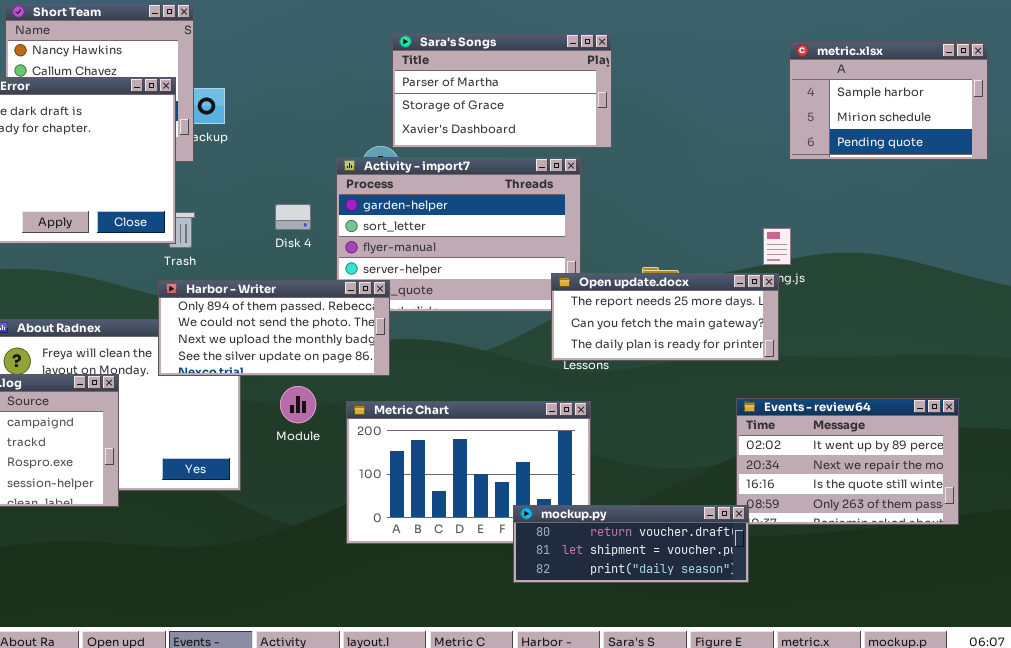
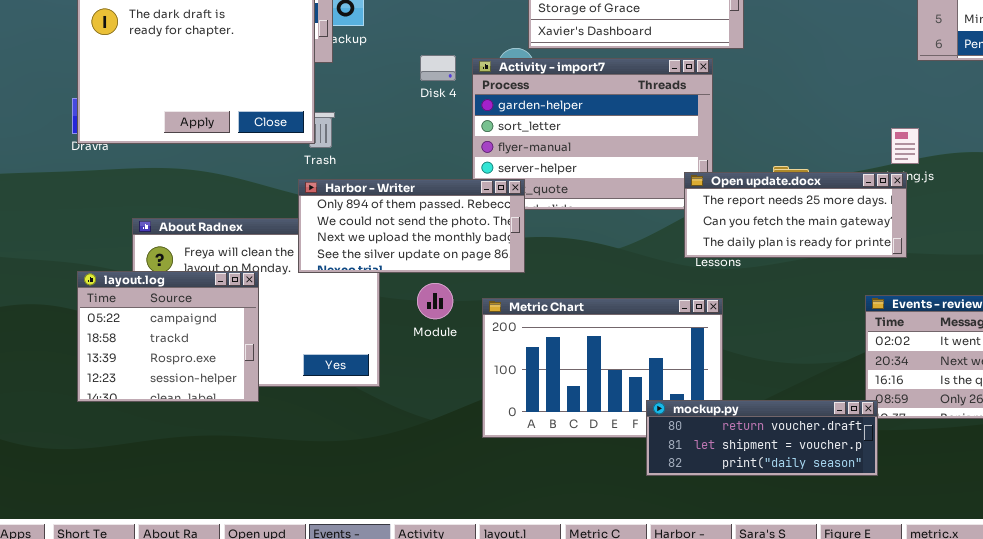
Disk 4: [275,204,311,230] -> [420,55,456,81], moved

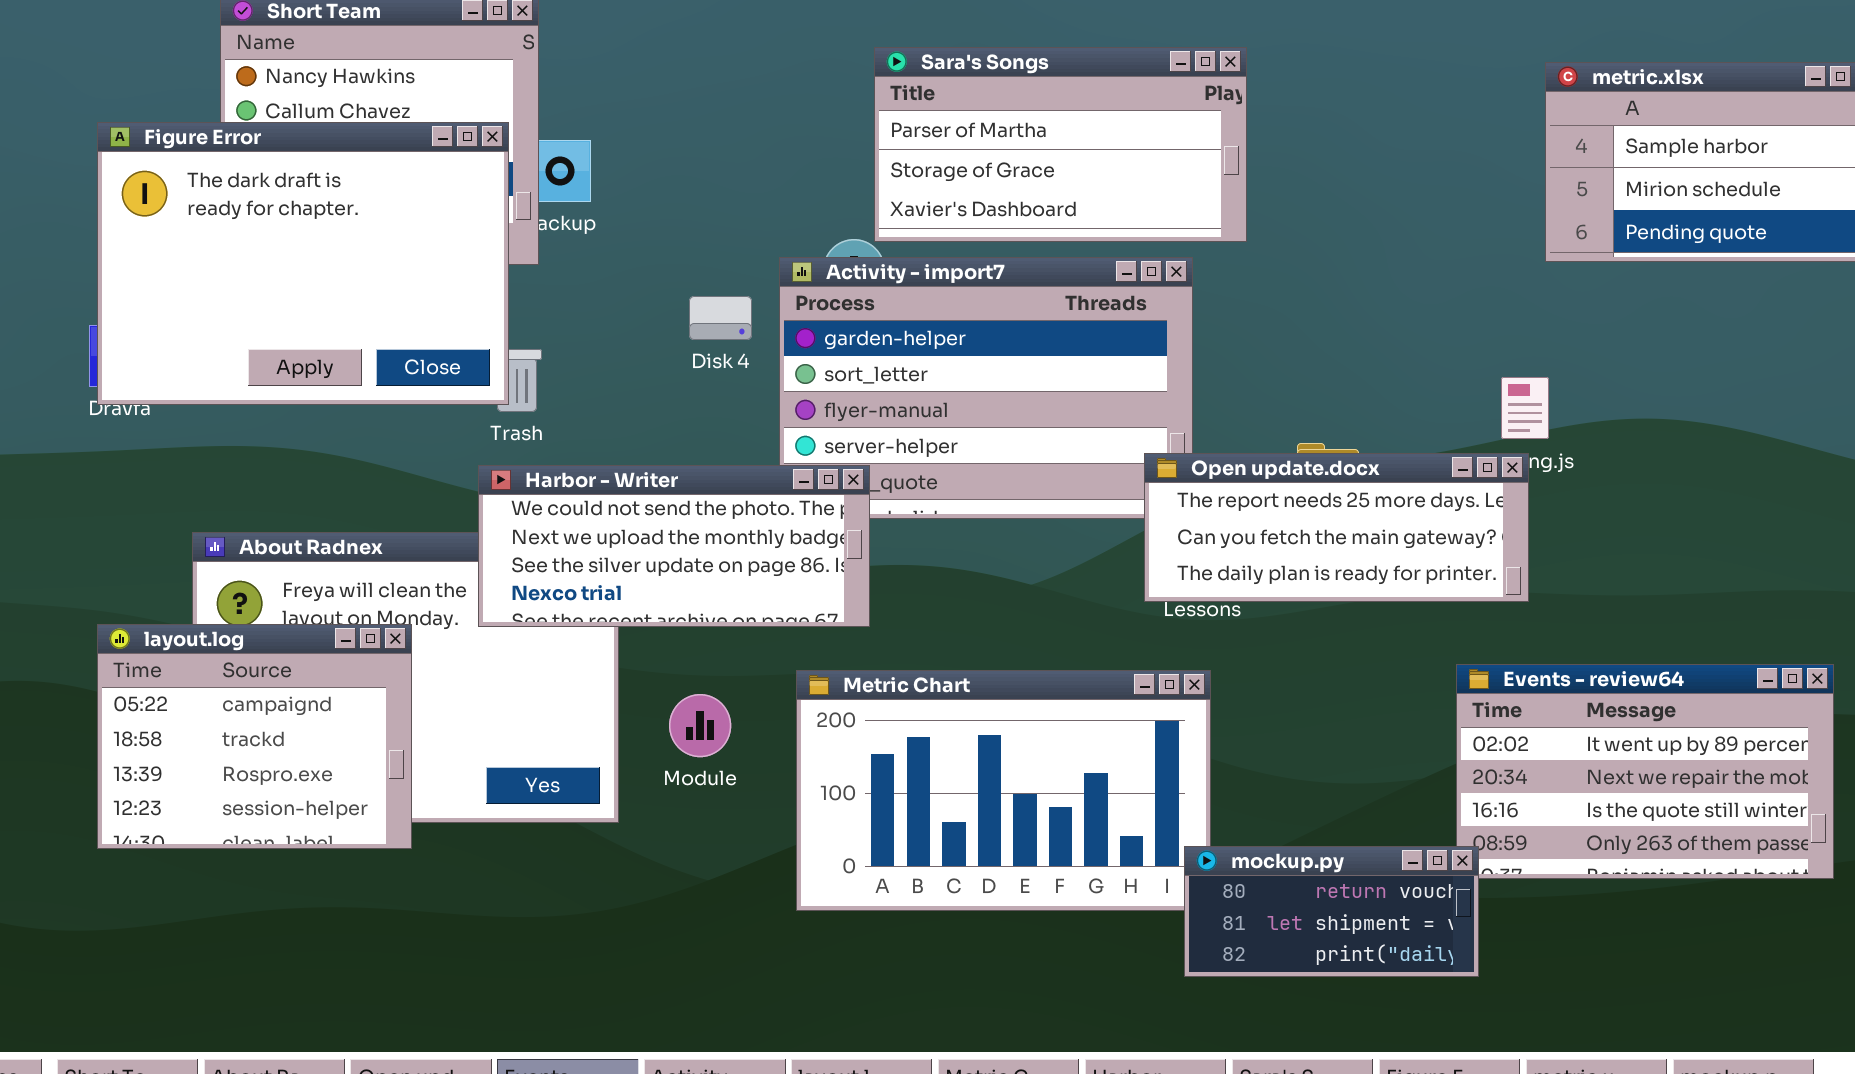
Disk 4: [420,55,456,81] -> [689,296,752,340], moved
Harbor - Writer: [298,179,525,273] -> [478,465,870,627], scrolled down 1 row
Module: [417,283,453,319] -> [669,694,731,757], moved
mockup.py: [646,400,878,476] -> [1184,846,1479,977], resized

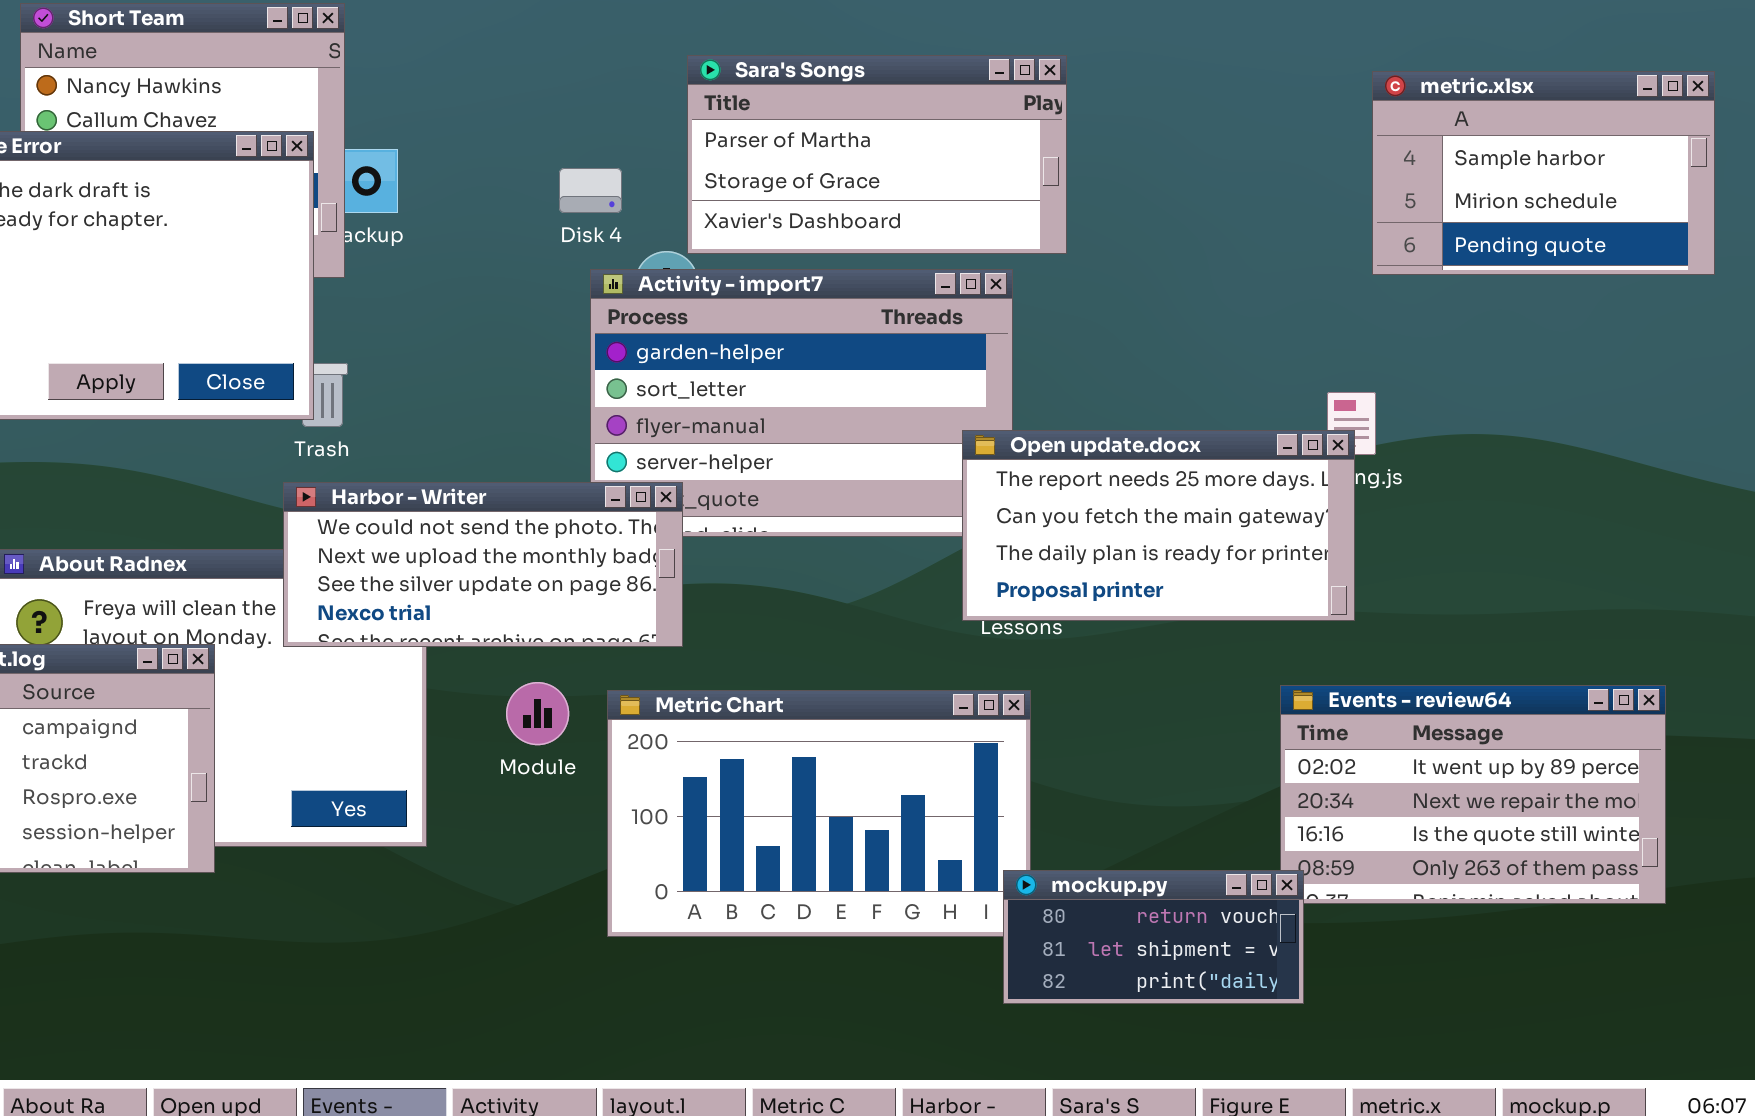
Disk 4: [689,296,752,340] -> [559,168,622,213], moved
Open update.docx: [1144,453,1529,602] -> [962,430,1355,621], resized
Module: [669,694,731,757] -> [506,682,569,745], moved

